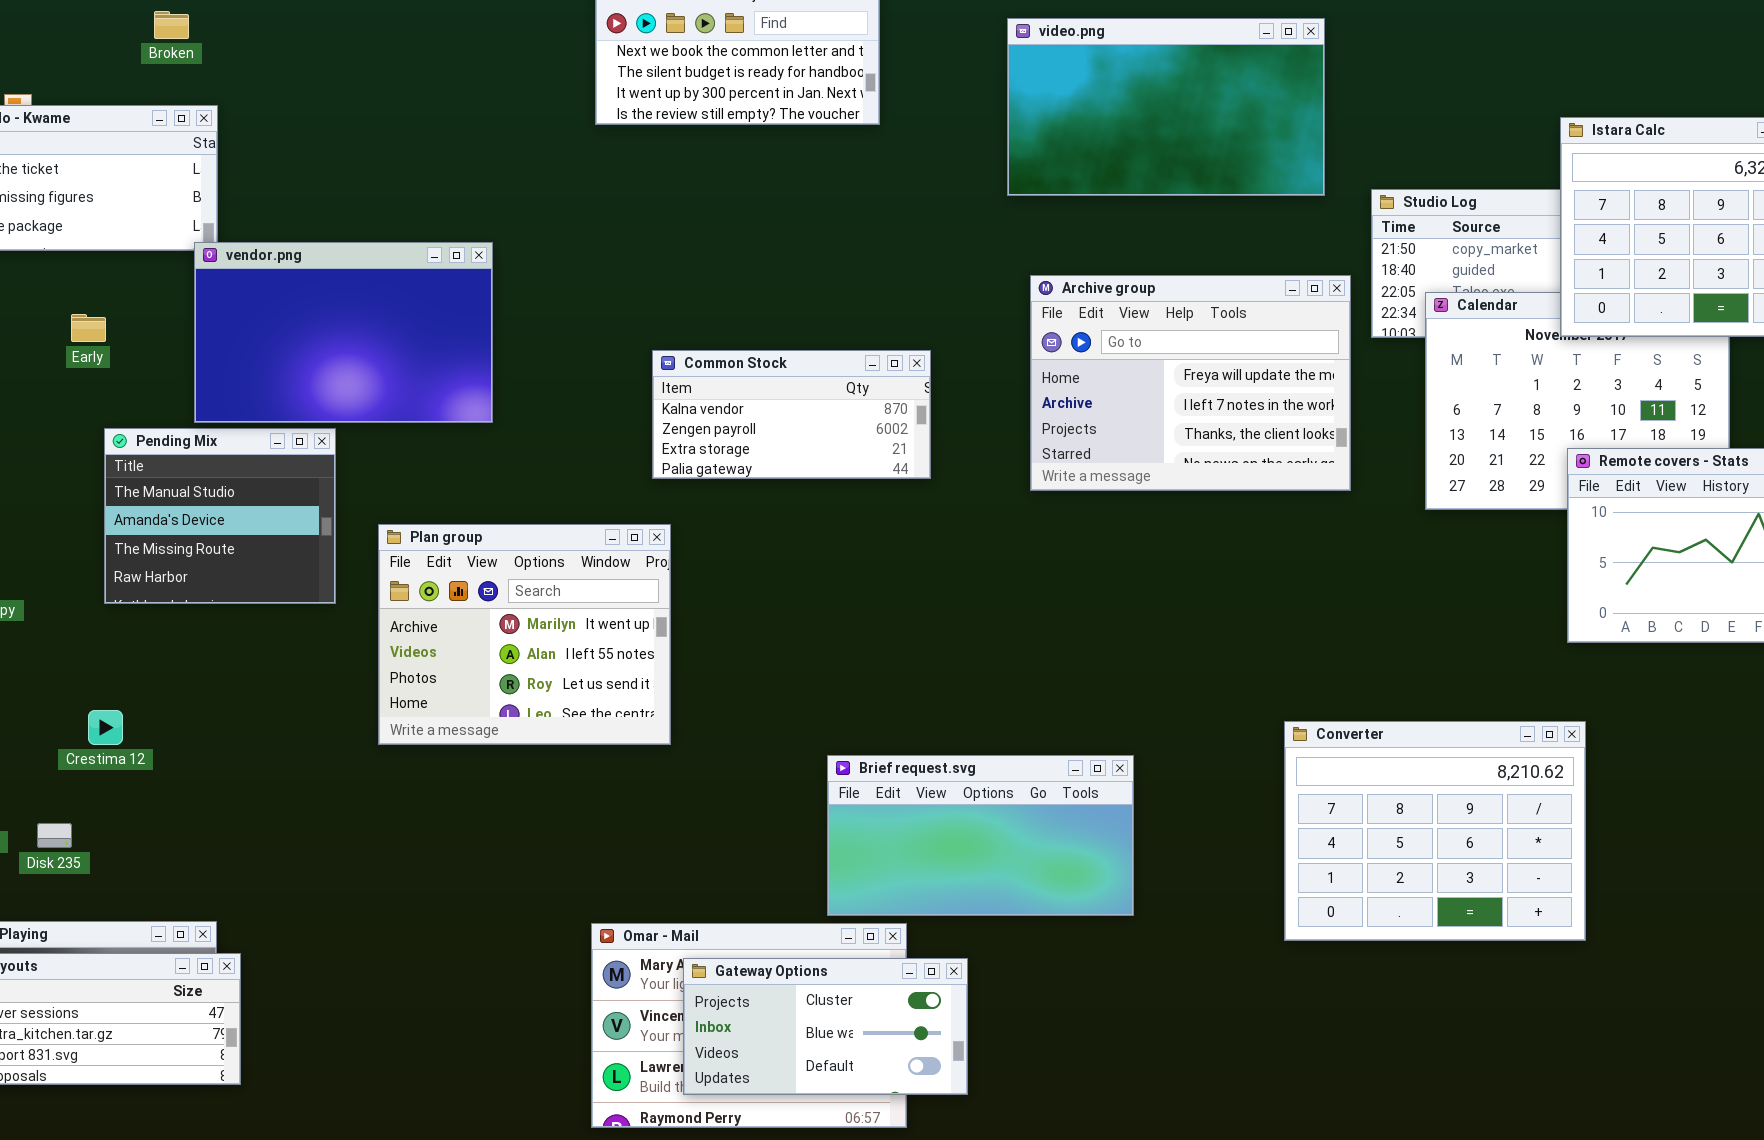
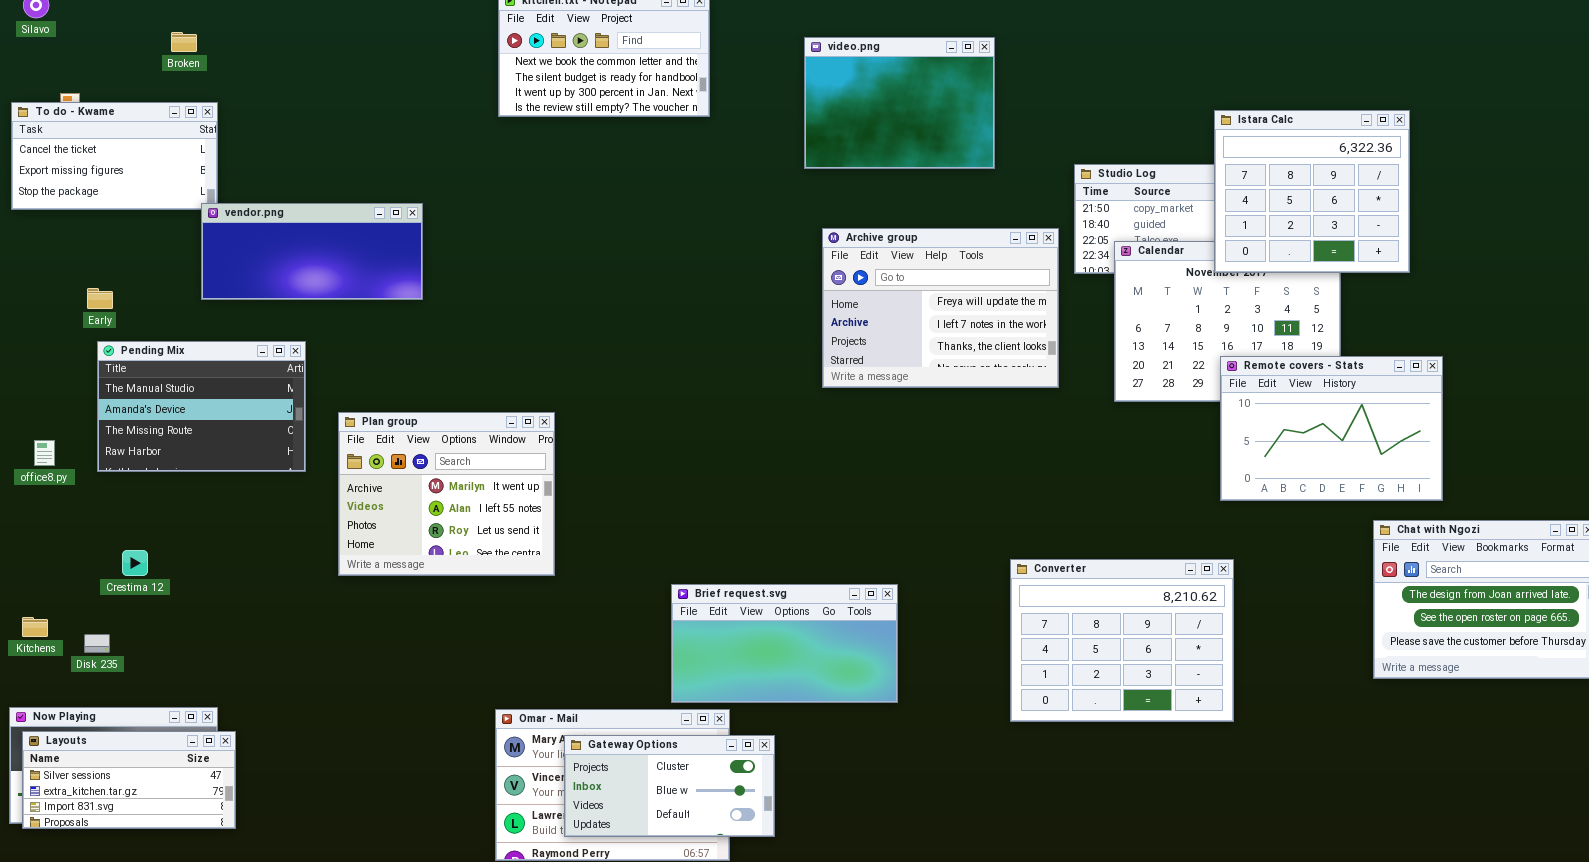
video.png: [1007,18,1325,196] -> [804,37,995,169], resized
vendor.png: [194,242,493,423] -> [201,203,423,300], resized
Early: [71,314,106,342] -> [87,288,113,309], moved
Common Stock: [652,350,931,479] -> none, closed
Pending Mix: [104,428,336,604] -> [97,341,306,472], resized

